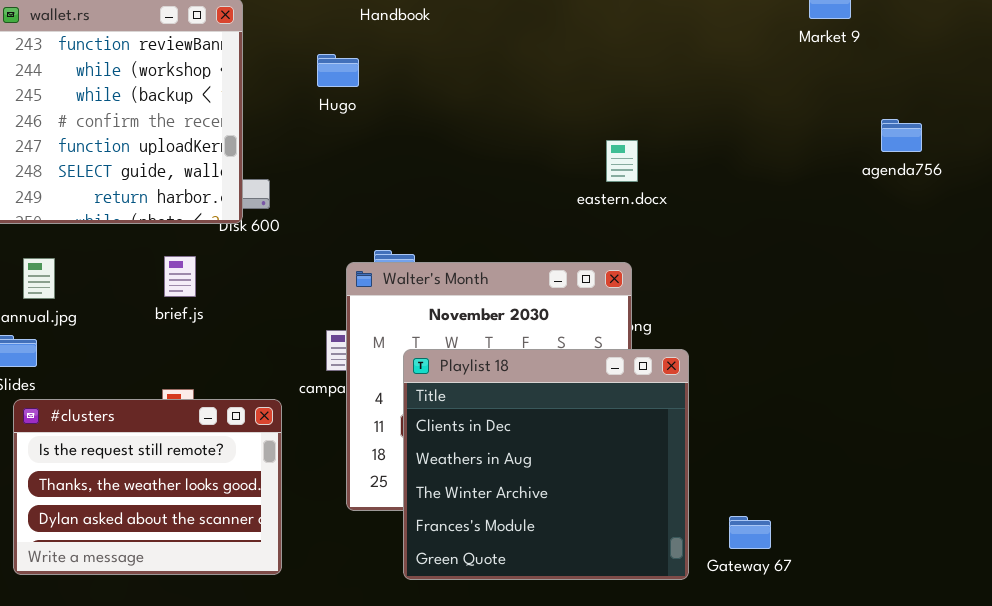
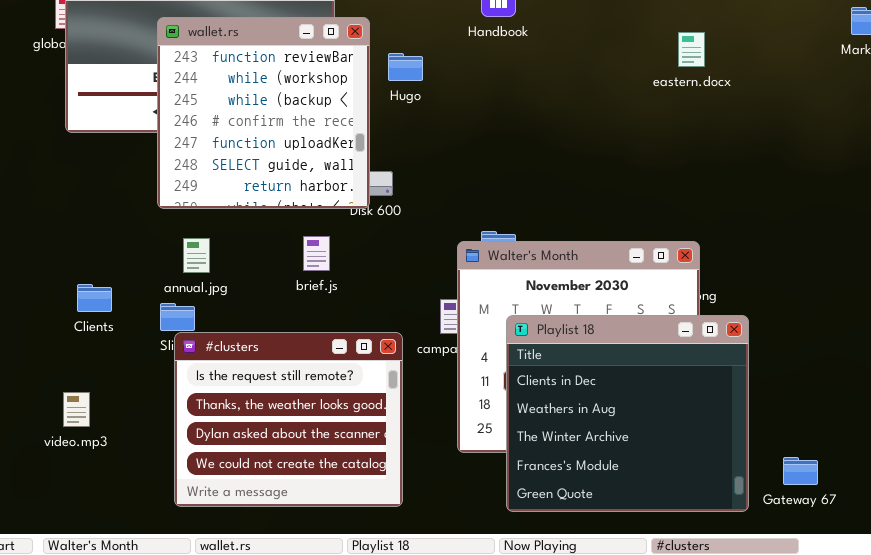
Hugo: [317,54,359,87] -> [388,53,423,81], moved
eastern.docx: [606,140,638,182] -> [678,32,705,67], moved
#clusters: [13,399,282,575] -> [174,332,403,507], resized

